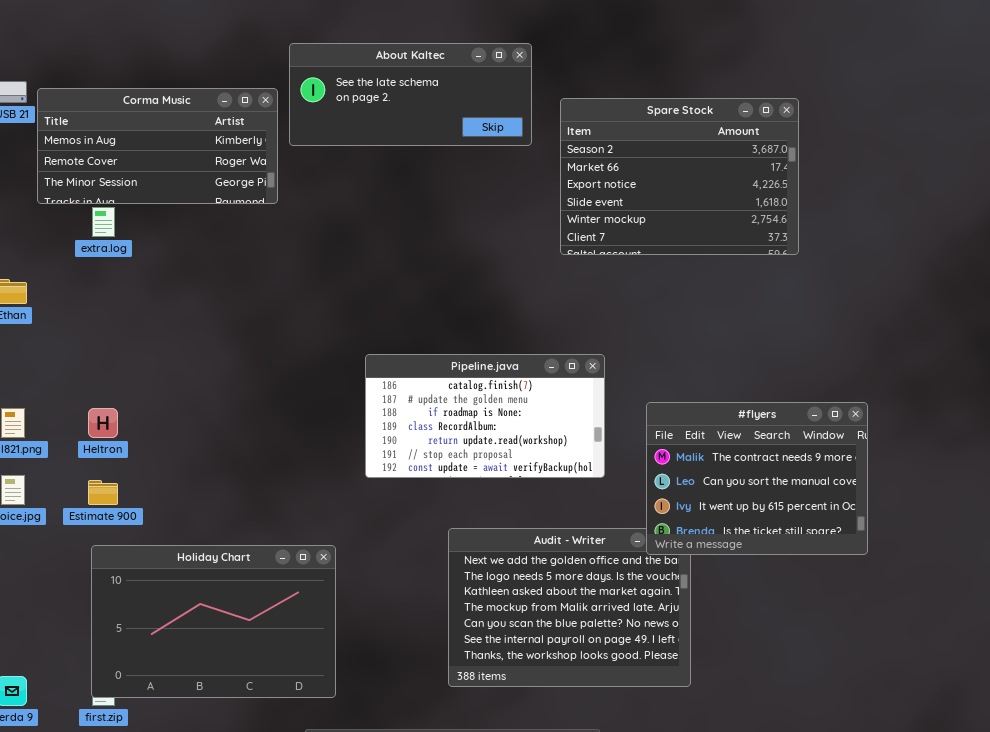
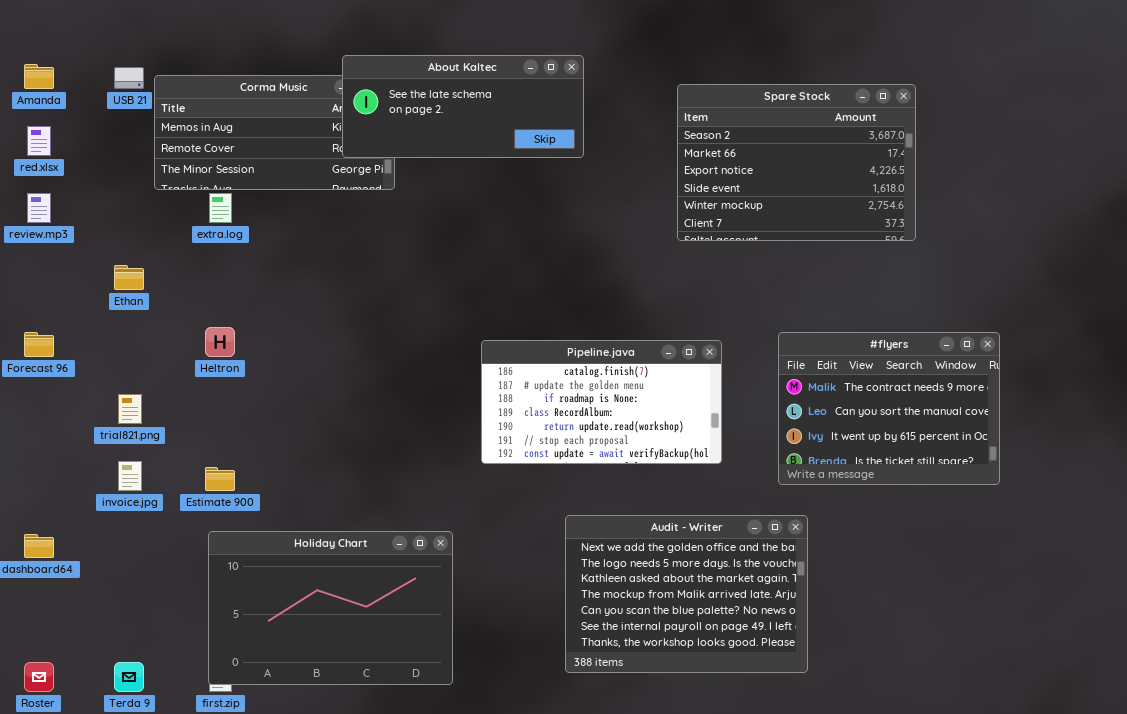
About Kaltec: [289,43,532,146] -> [342,55,584,158], moved
#flyers: [646,402,868,555] -> [778,332,1000,485], moved
Heltron: [88,408,118,438] -> [205,327,235,357], moved

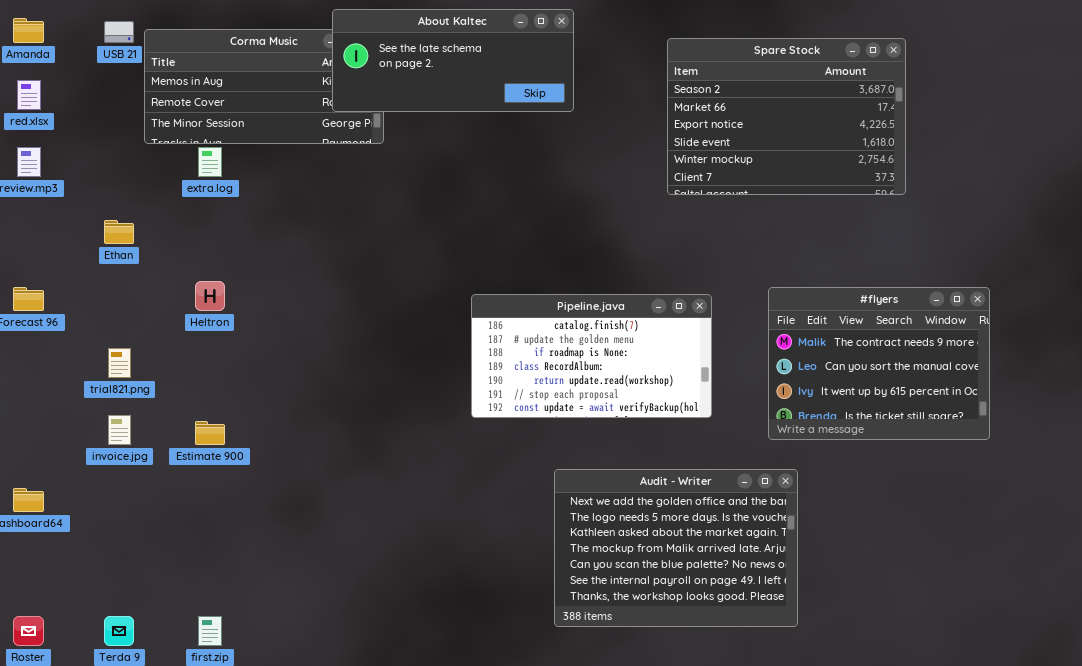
Holiday Chart: [208,531,453,685] -> none, closed

